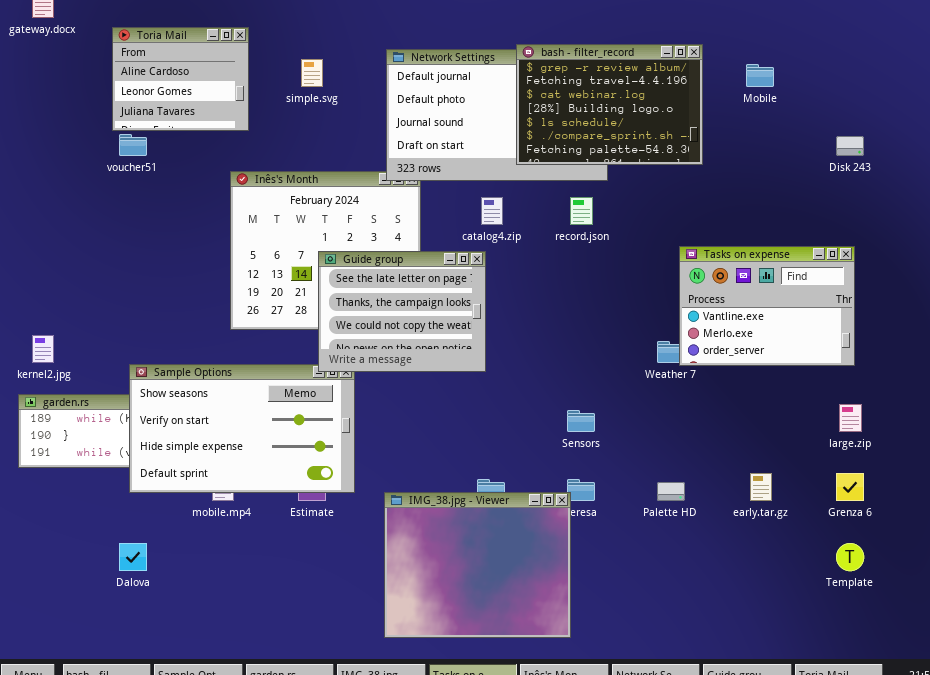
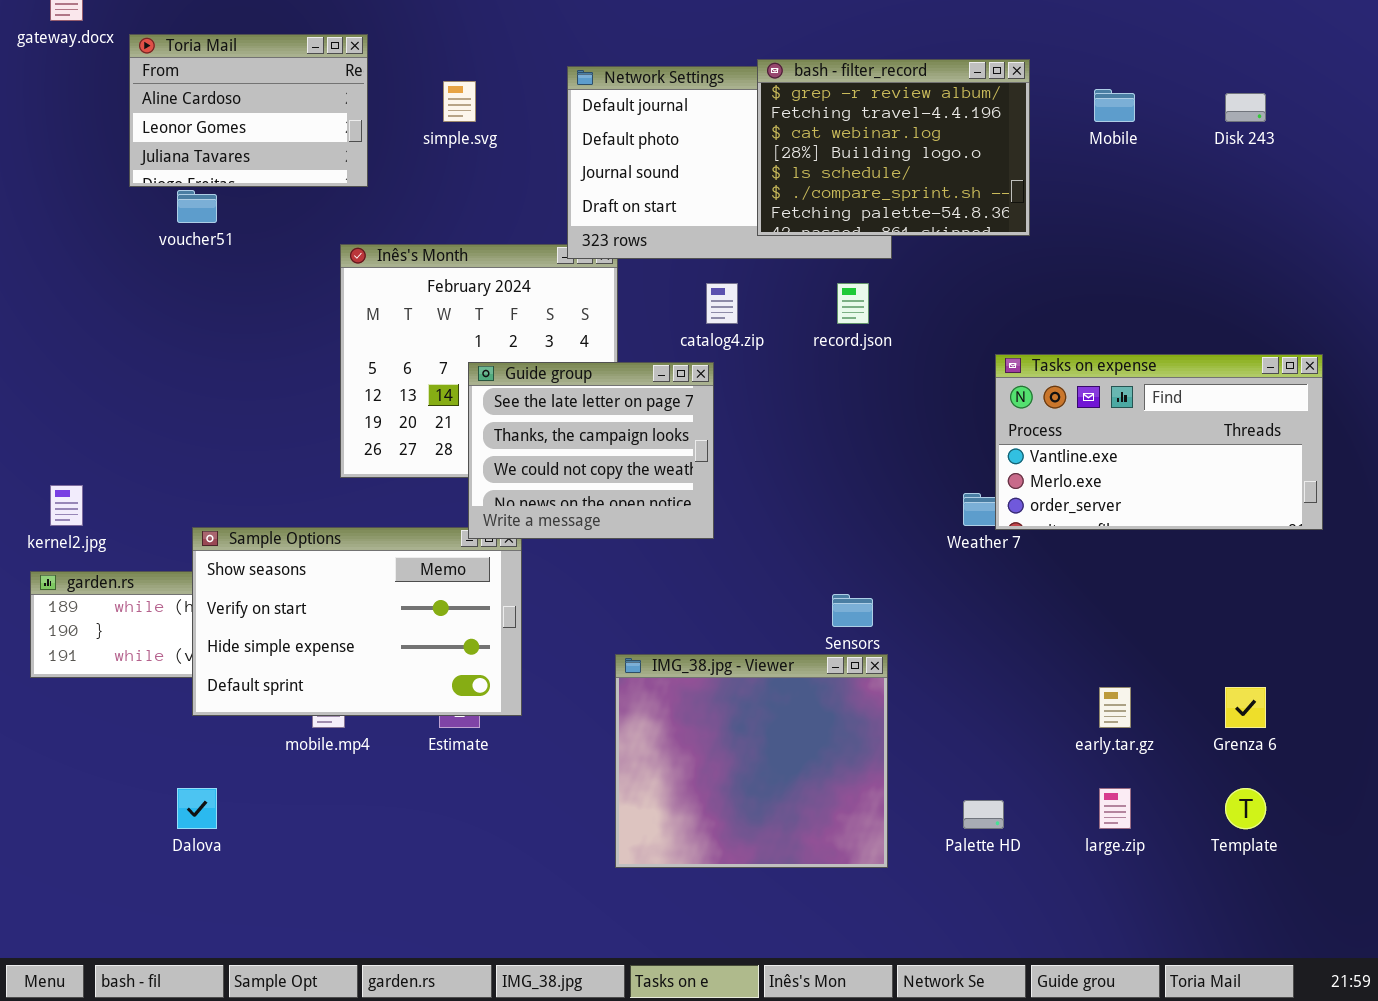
Toria Mail: [112,27,249,131] -> [129,34,368,187], resized
Disk 243: [836,136,864,156] -> [1225,93,1266,122], moved
Tasks on expense: [679,246,855,366] -> [995,354,1323,530], resized
large.zip: [839,404,862,432] -> [1099,788,1131,829], moved
Palette HD: [657,482,685,501] -> [963,800,1004,829], moved
IMG_38.jpg - Viewer: [384,492,571,638] -> [615,654,888,868], moved

